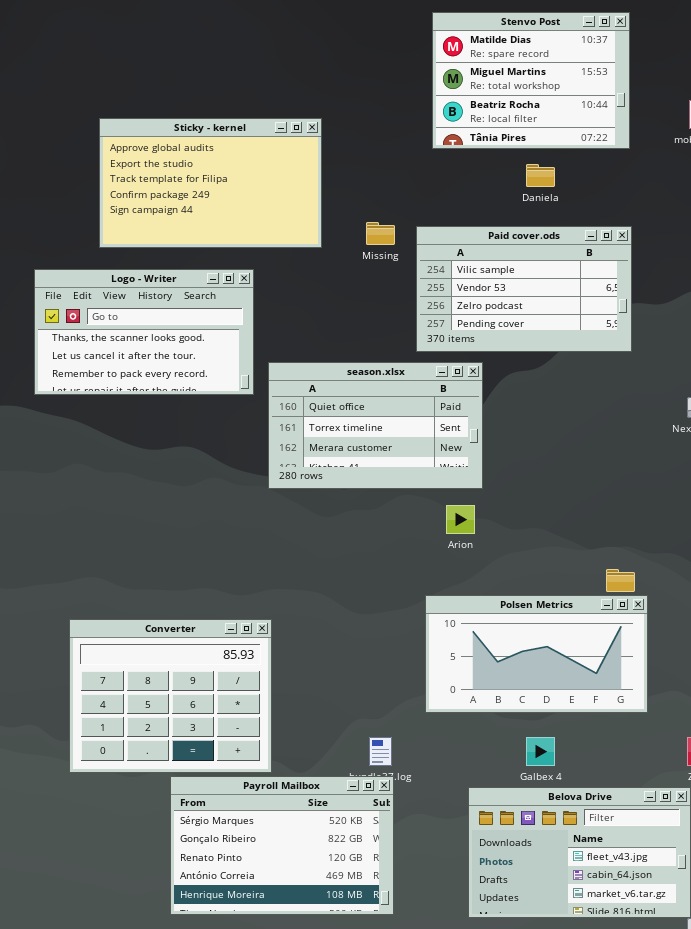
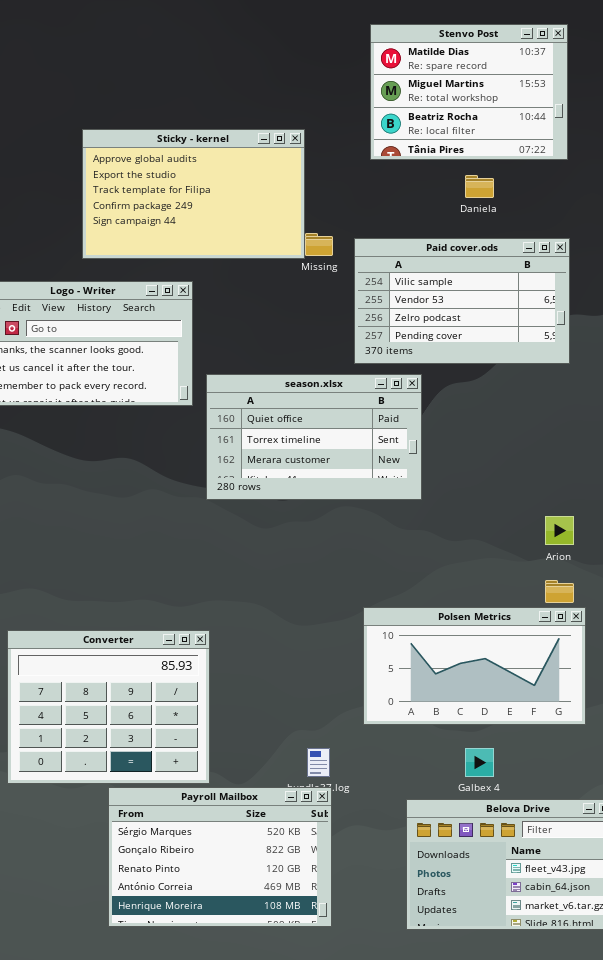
Sticky - kernel: [99,118,322,248] -> [82,129,305,259], moved
Arion: [446,505,475,534] -> [545,516,574,545], moved

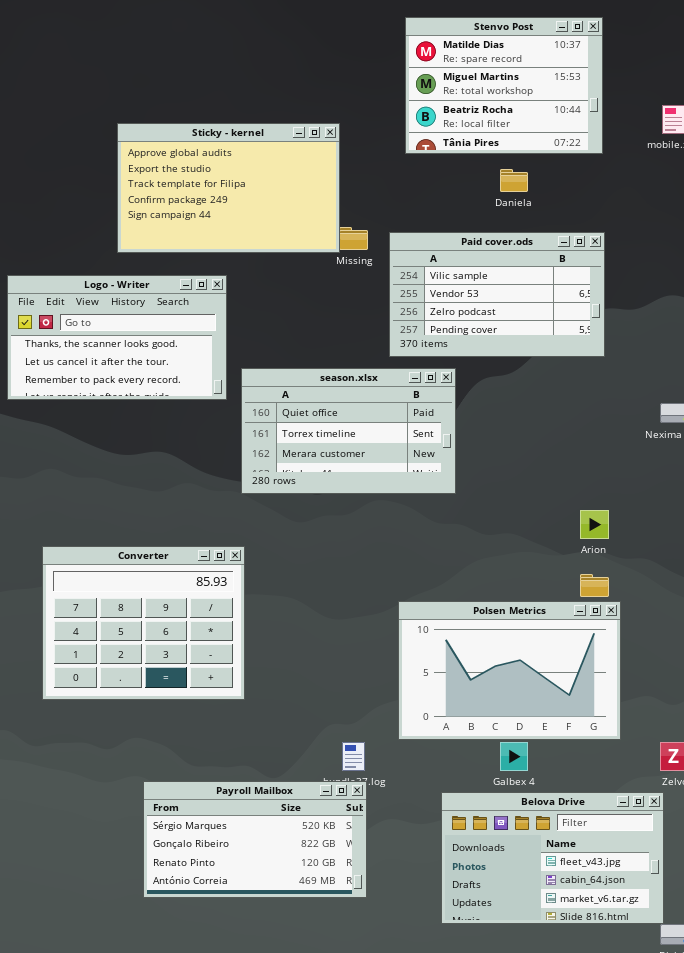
Polsen Metrics: [363,607,586,725] -> [398,601,621,740], resized
Converter: [7,630,210,784] -> [42,546,245,700], moved
Payroll Mailbox: [108,787,332,927] -> [143,781,367,898], resized

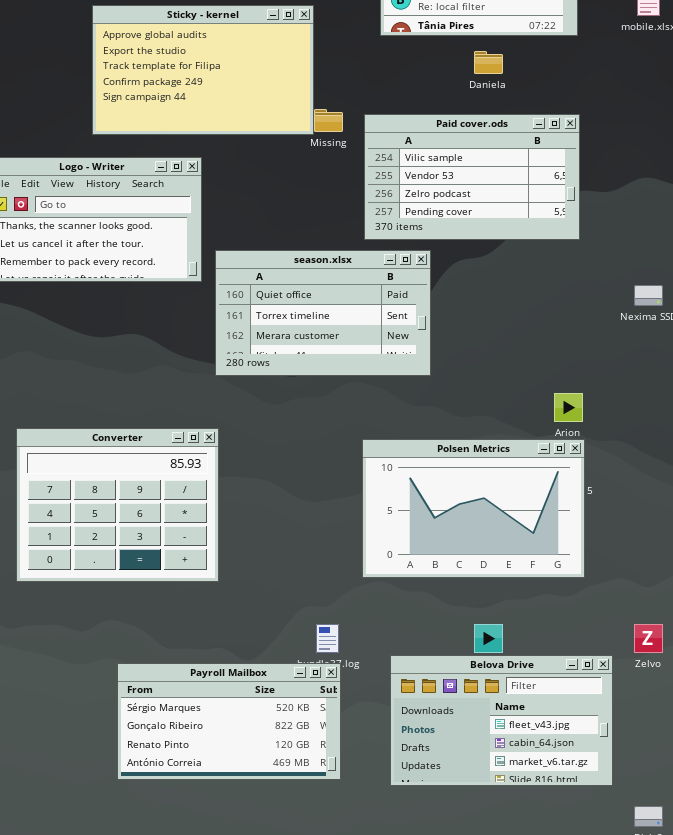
Polsen Metrics: [398,601,621,740] -> [362,439,585,578], moved
Belova Drive: [441,792,664,924] -> [390,655,613,786], moved

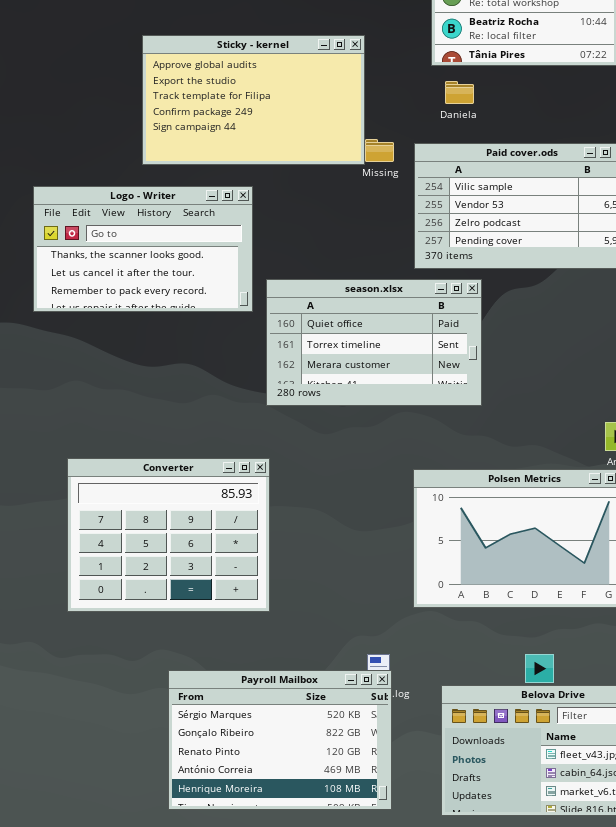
Daniela: [474,51,503,74] -> [445,81,474,104], moved
Payroll Mailbox: [117,663,341,780] -> [168,670,392,810], resized

